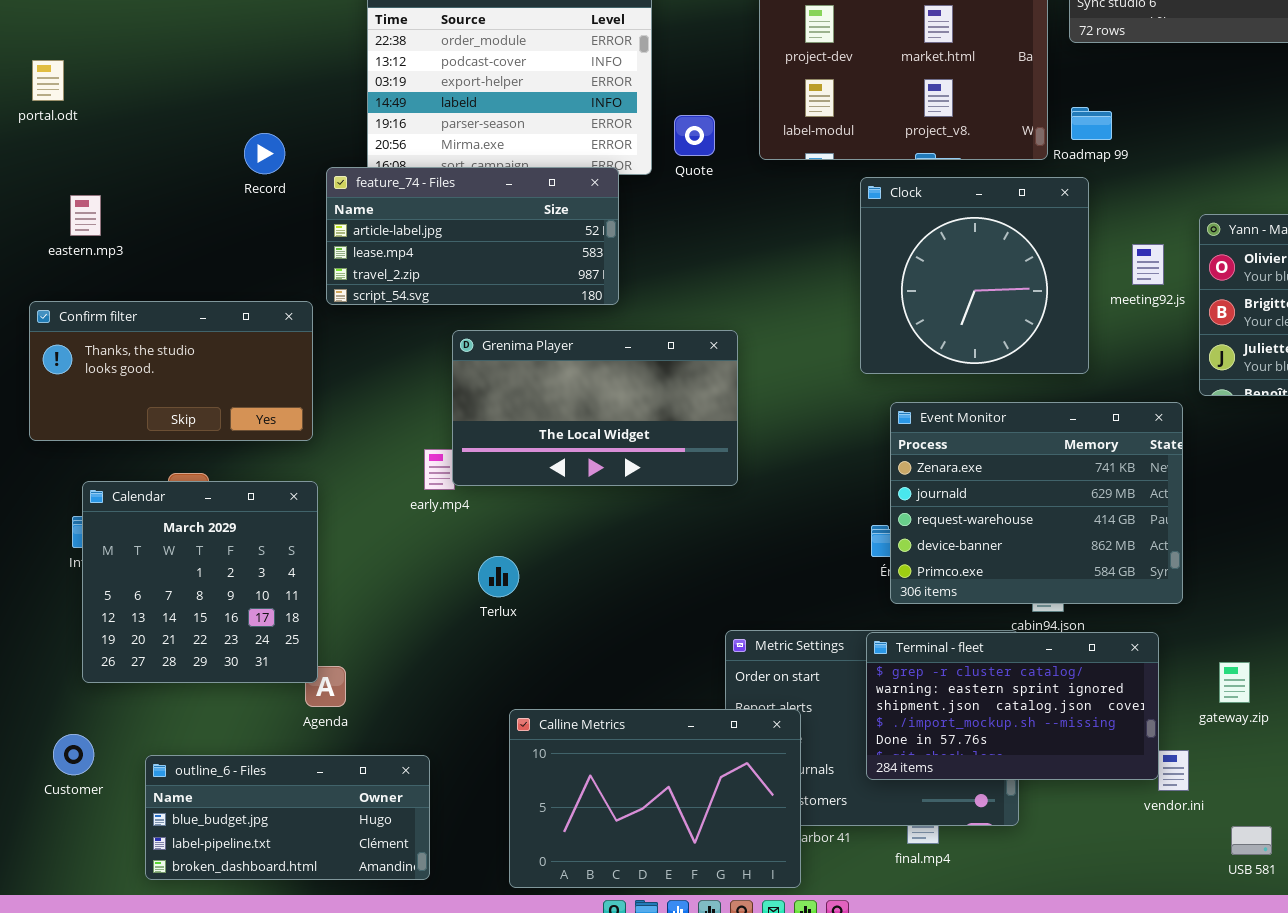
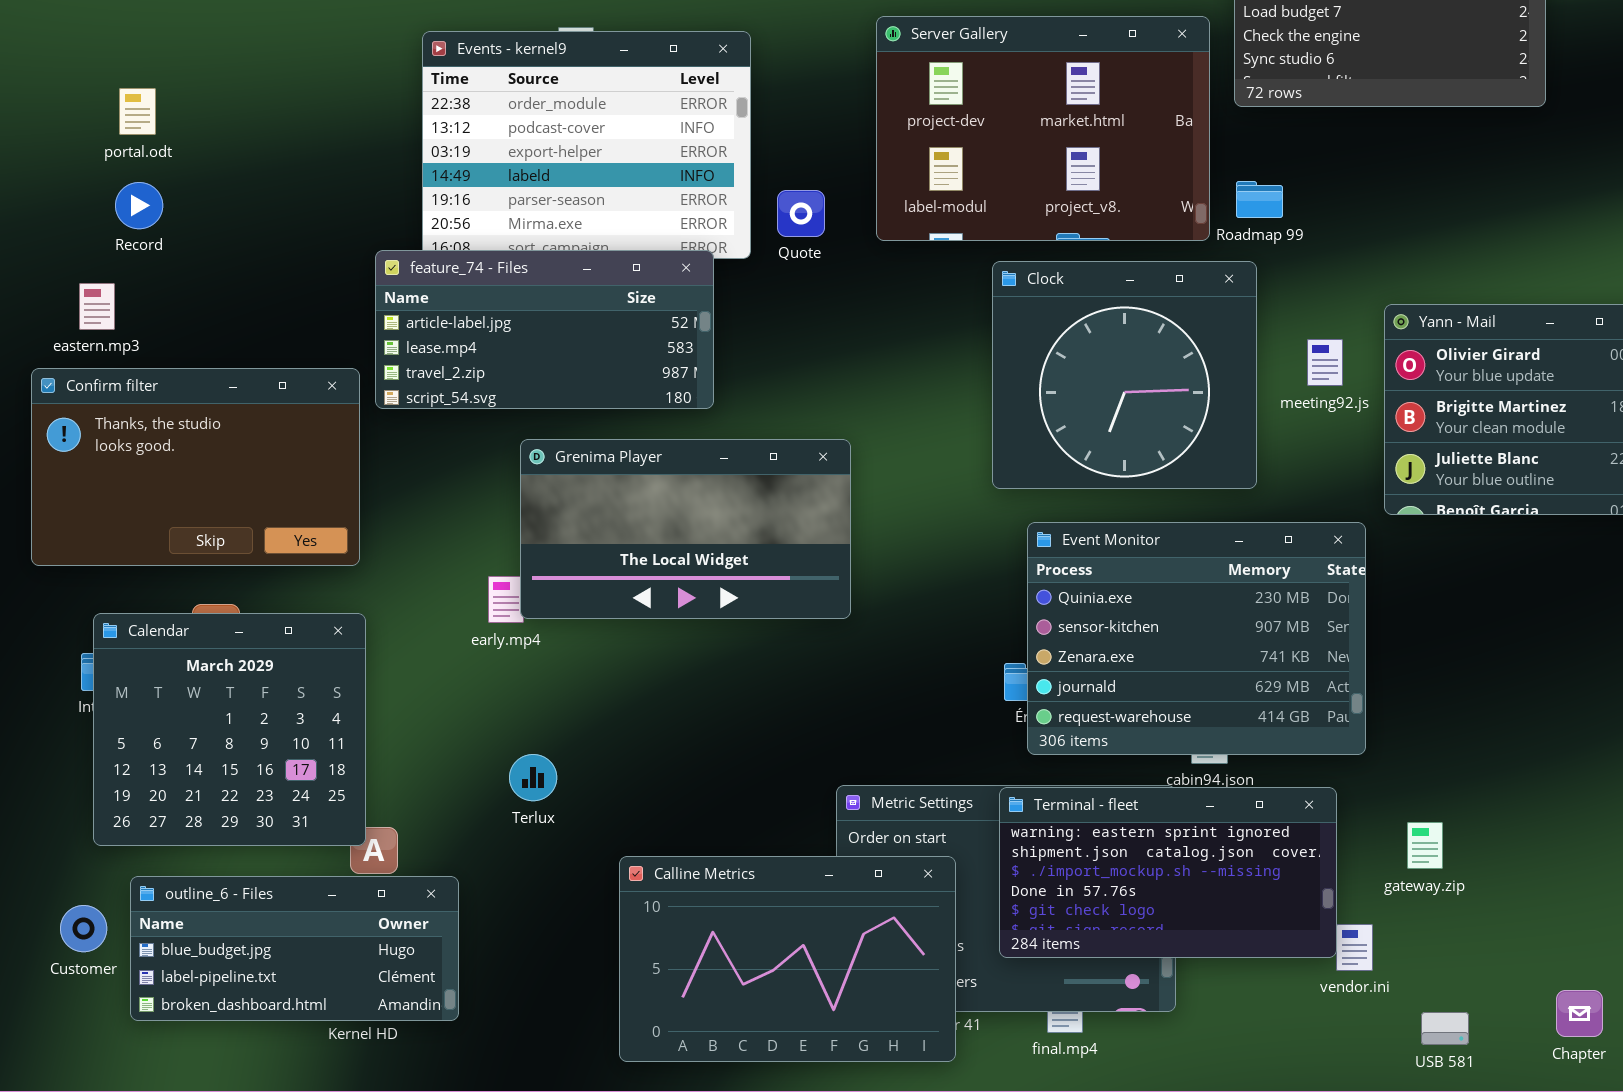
portal.odt: [32,60,64,101] -> [119,88,156,135], moved
Record: [244,133,285,174] -> [115,182,163,229], moved
Confirm filter: [29,301,313,441] -> [31,368,360,566], resized
Event Monitor: [890,402,1183,604] -> [1027,522,1366,755], scrolled up 2 rows
Terlux: [478,556,519,597] -> [509,754,557,801], moved
Terminal - fleet: [866,632,1159,780] -> [999,787,1337,958], scrolled down 1 row
Calline Metrics: [509,709,801,888] -> [619,856,956,1062], moved
outline_6 - Files: [145,755,430,880] -> [130,876,459,1021], moved

